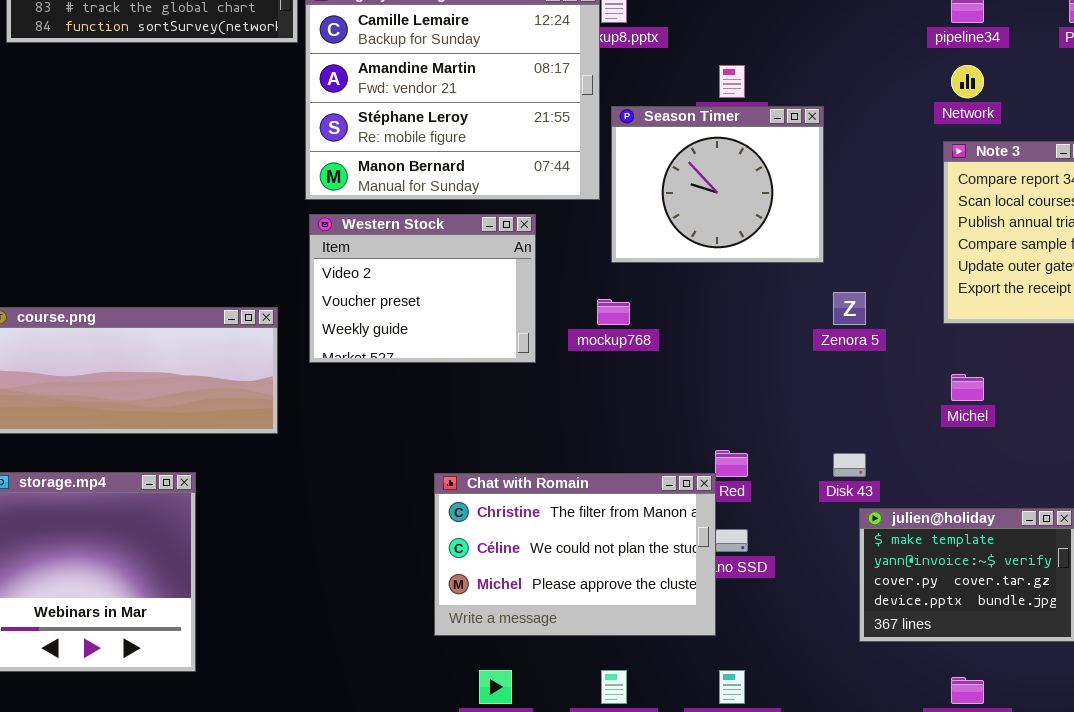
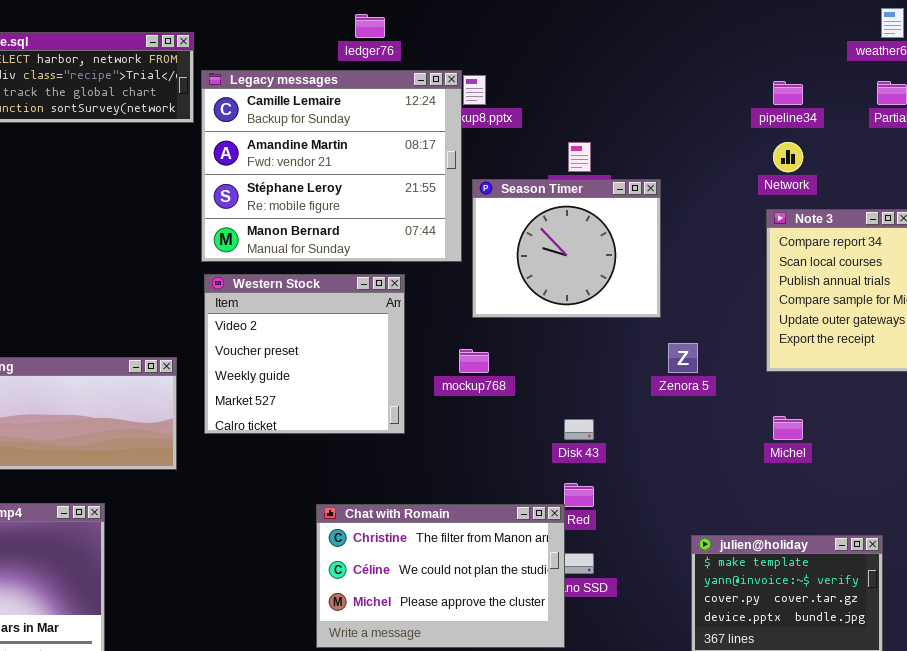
Western Stock: [309,214,536,363] -> [204,274,405,434], resized
Disk 43: [833,453,866,477] -> [564,419,594,440], moved

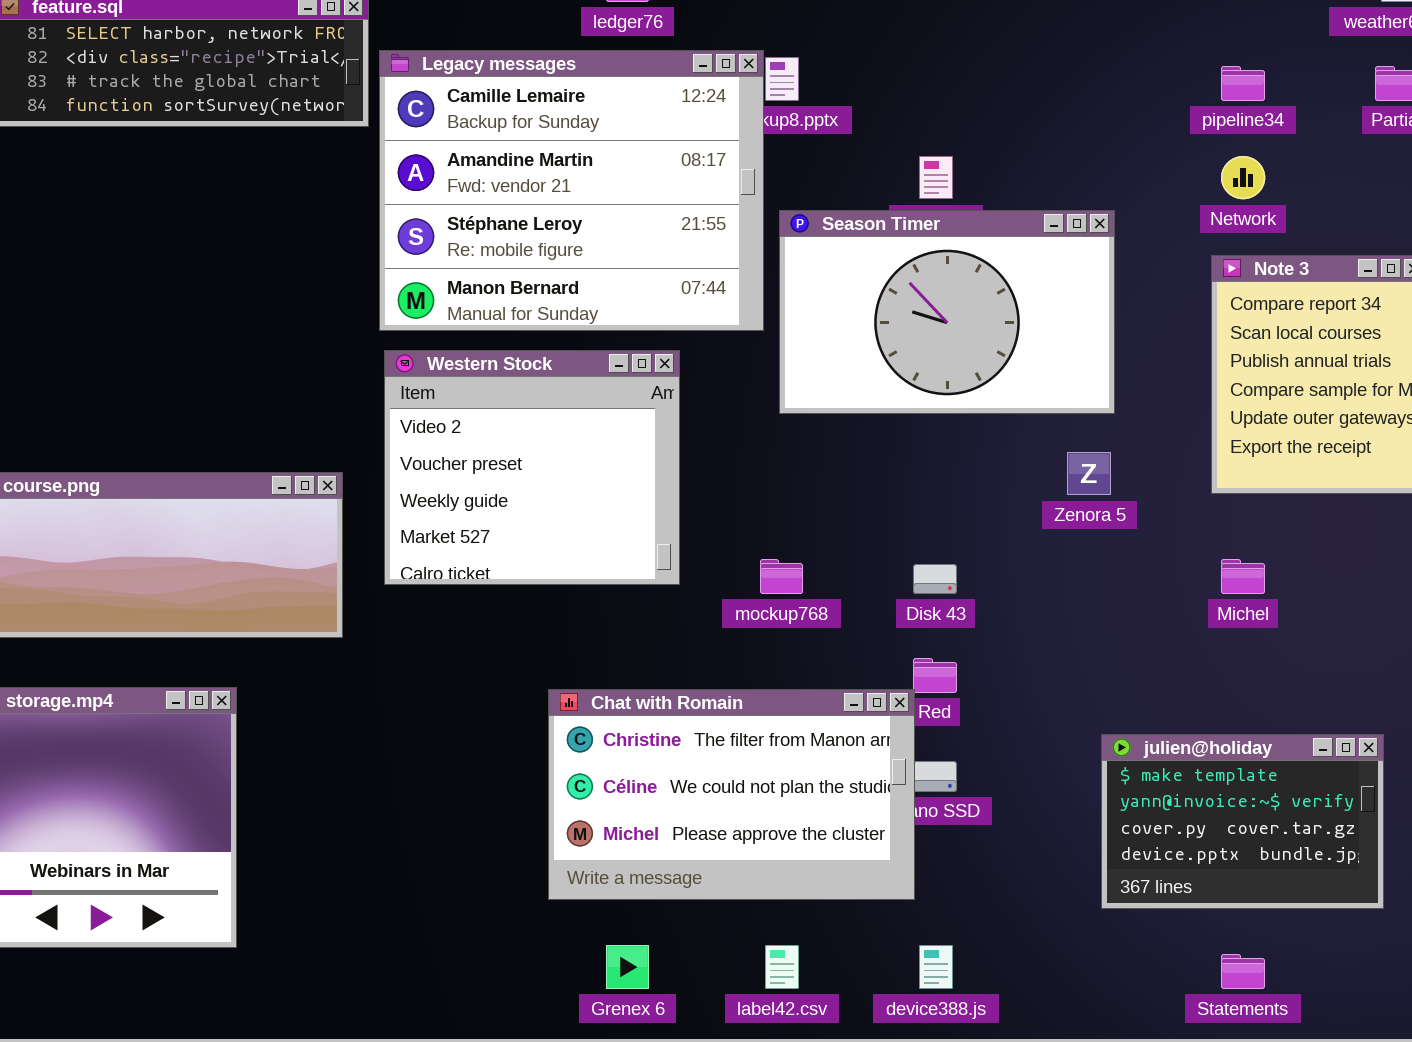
Season Timer: [472,179,661,318] -> [779,210,1115,414], resized
mockup768: [459,349,489,373] -> [760,559,803,594], moved

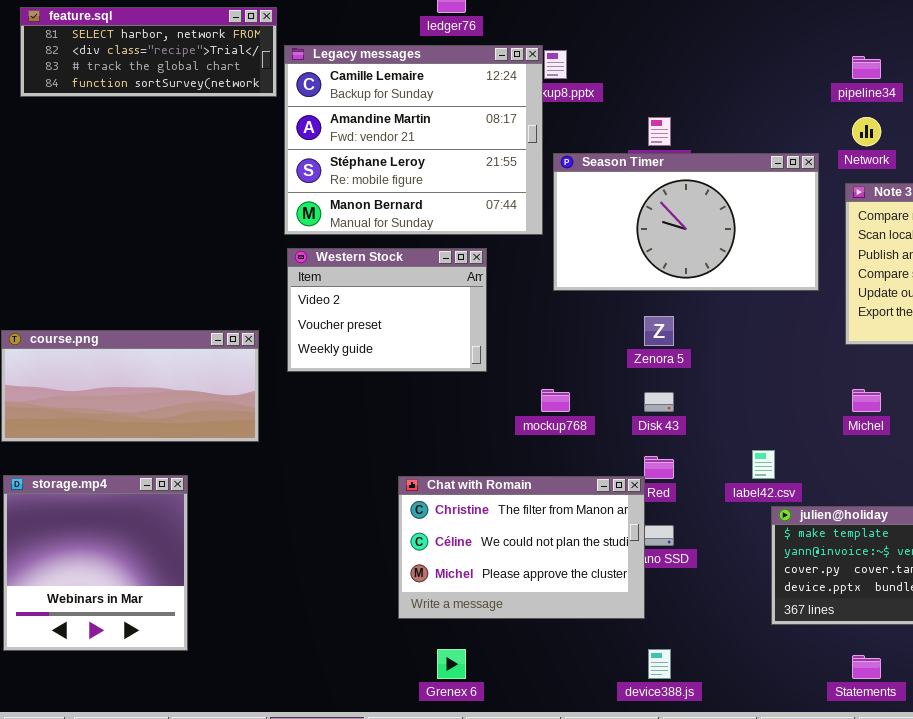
Season Timer: [779,210,1115,414] -> [553,153,819,291], resized
Western Stock: [384,350,680,585] -> [287,248,487,372], resized
Zenora 5: [1067,452,1111,495] -> [644,316,674,346], moved
label42.csv: [765,945,799,989] -> [752,450,775,479], moved

